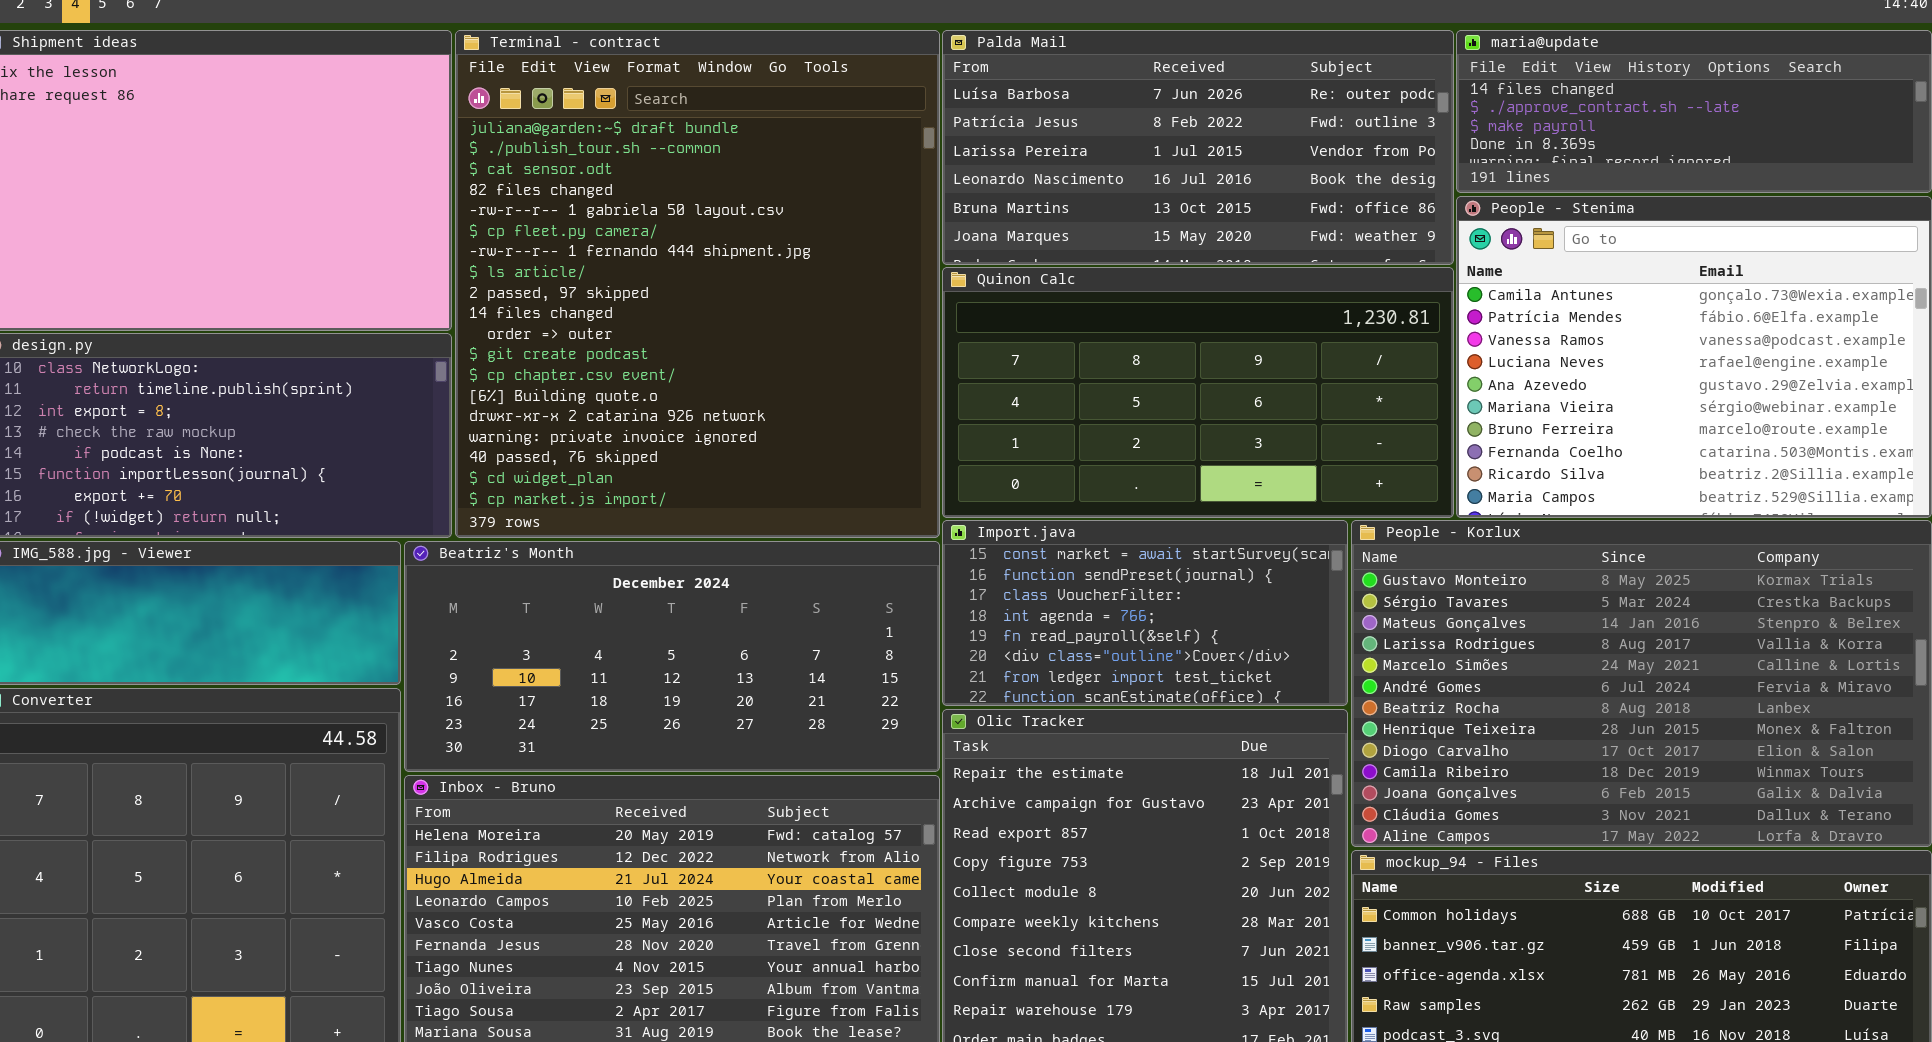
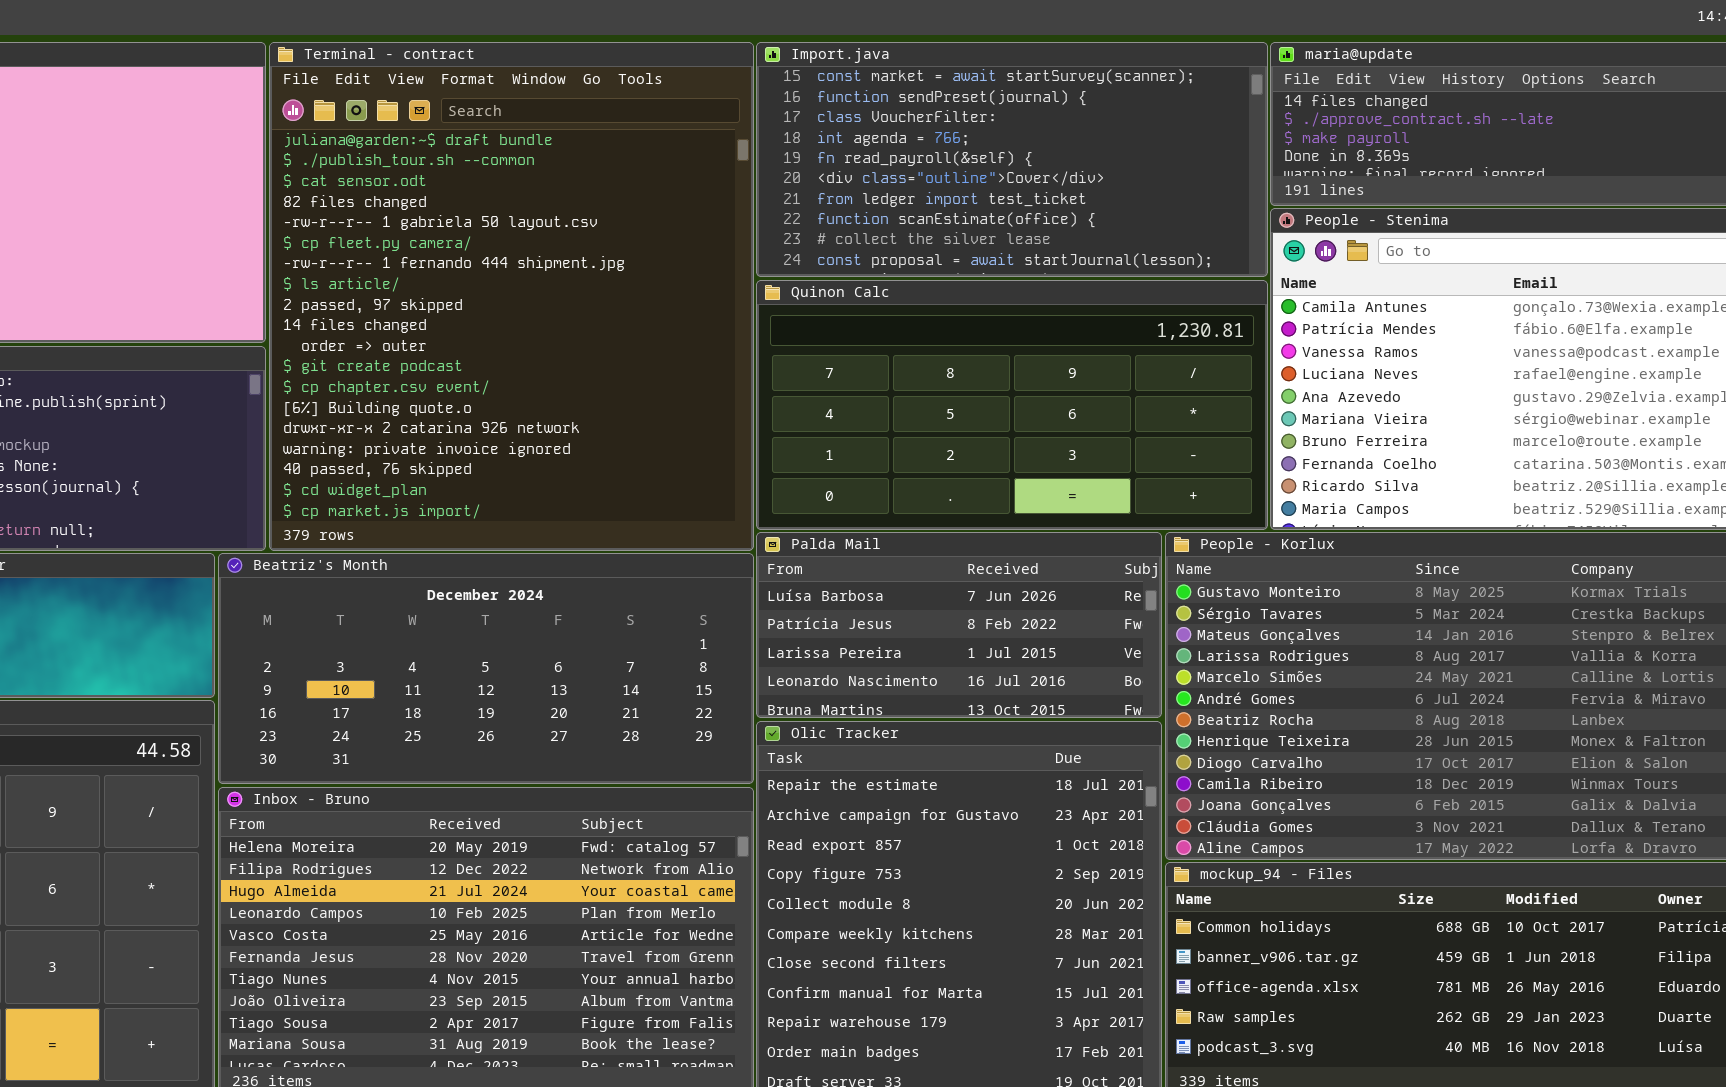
Palda Mail: [942,30,1454,265] -> [756,532,1162,718], moved, resized
Import.java: [942,520,1348,706] -> [756,42,1268,277], moved, resized

